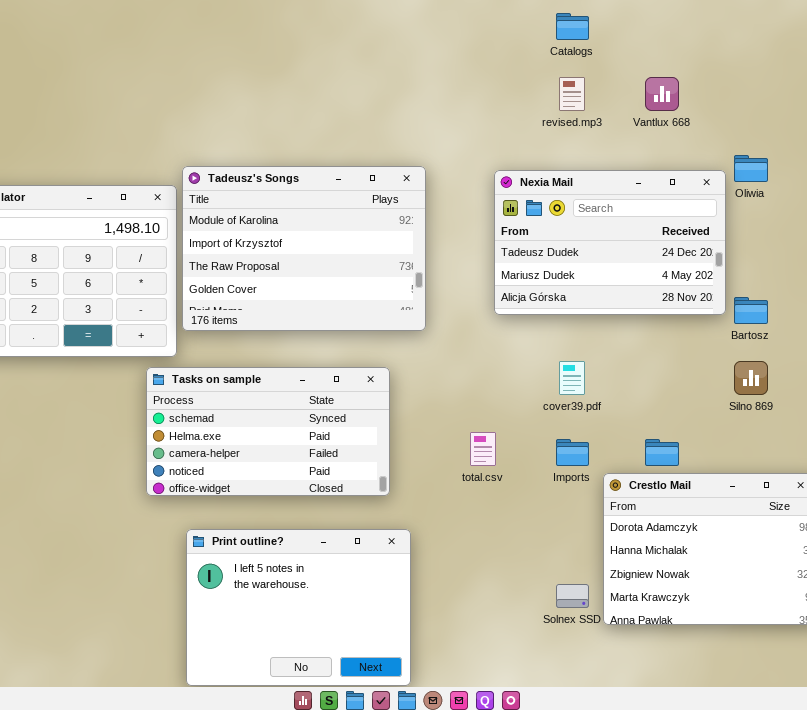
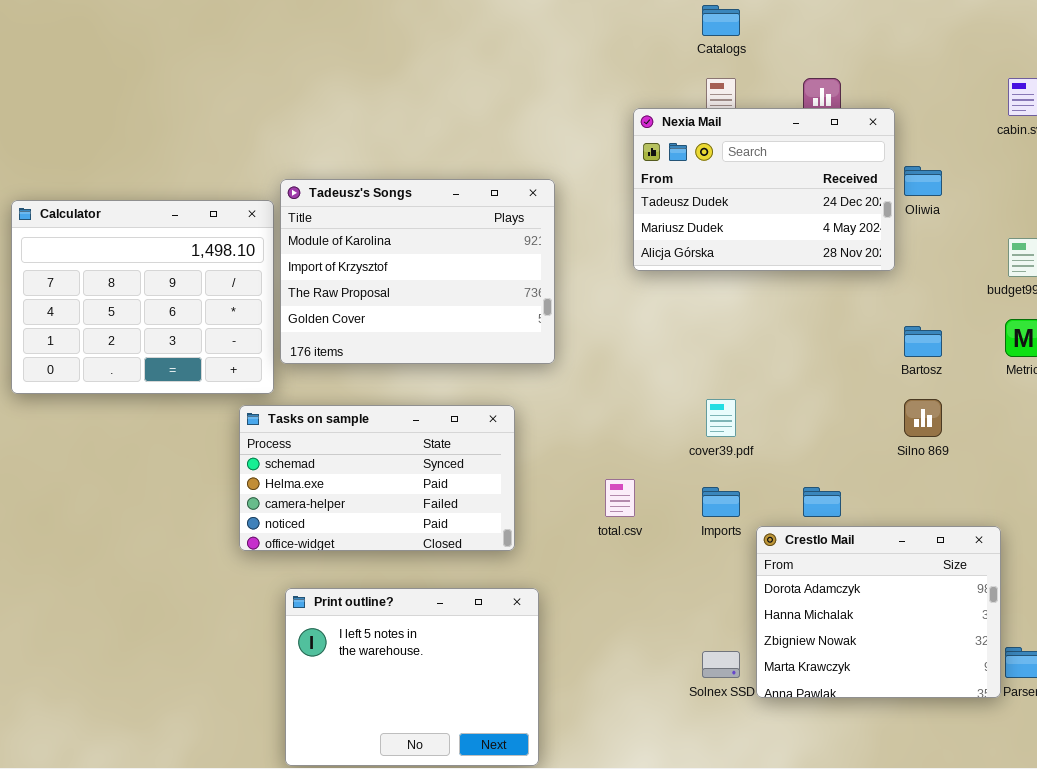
Nexia Mail: [494,170,726,315] -> [633,108,895,271], moved

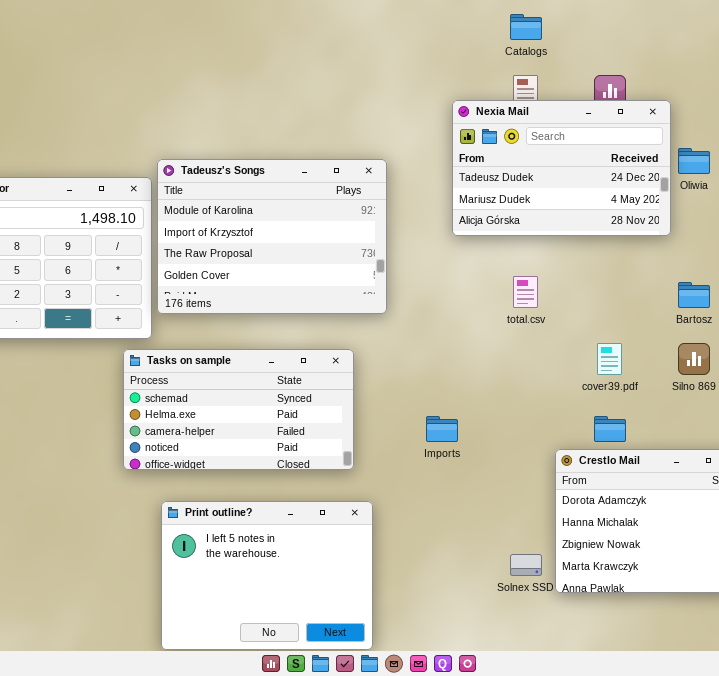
cover39.pdf: [706,399,736,437] -> [597,343,622,375], moved
total.csv: [605,479,635,517] -> [513,276,538,308], moved
Imports: [702,487,740,517] -> [426,416,458,442], moved

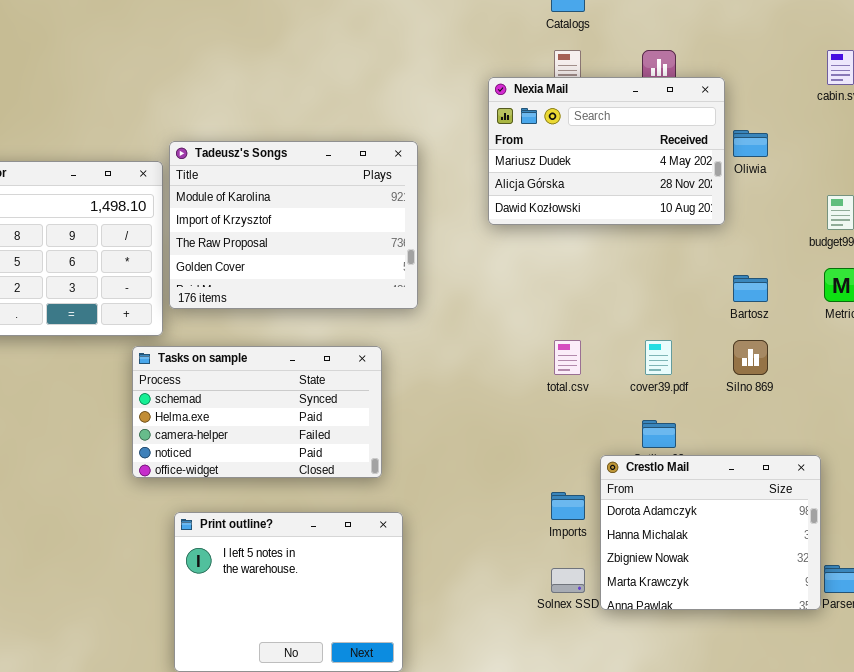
Nexia Mail: [452,100,671,236] -> [488,77,725,225], scrolled down 1 row
total.csv: [513,276,538,308] -> [554,340,581,375], moved
Imports: [426,416,458,442] -> [551,492,585,520], moved

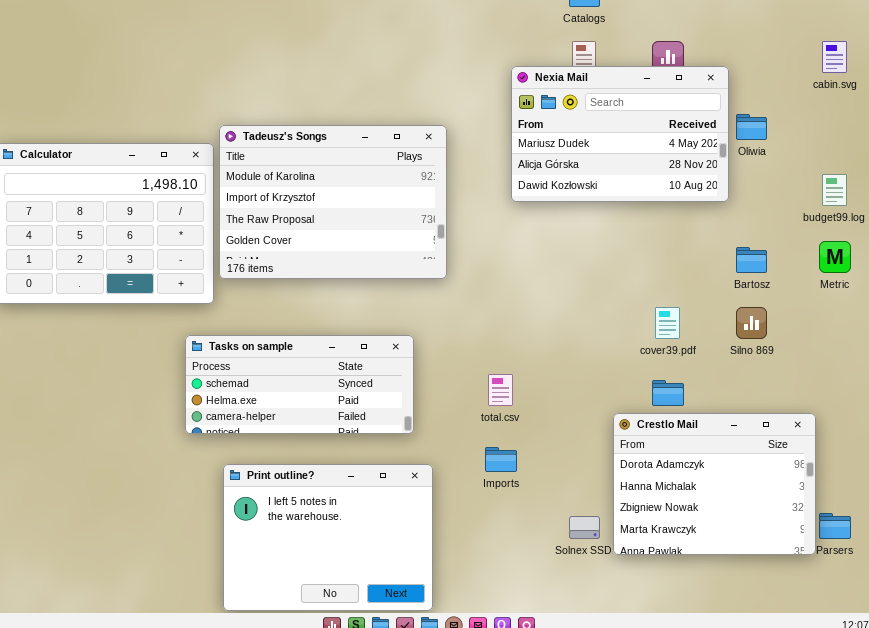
total.csv: [554,340,581,375] -> [488,374,513,406], moved
Tasks on sample: [132,346,382,478] -> [185,335,414,434], resized
Imports: [551,492,585,520] -> [485,447,517,472], moved

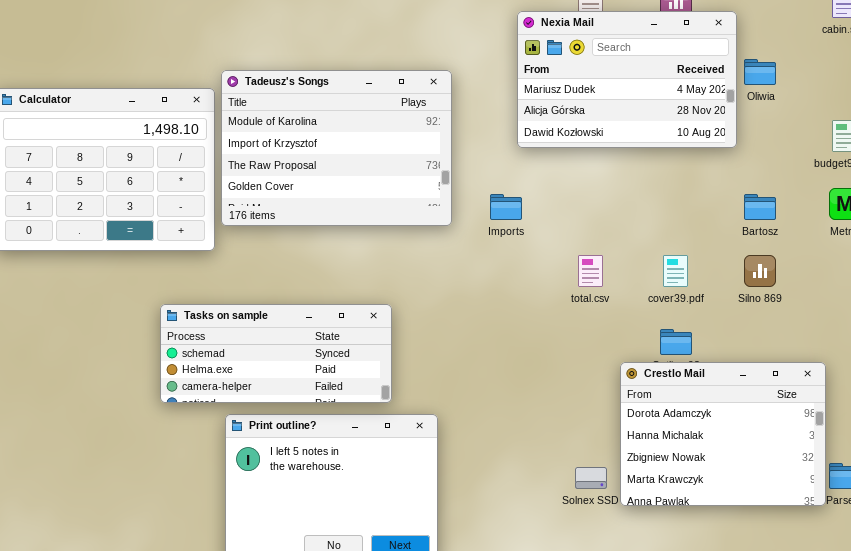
Tasks on sample: [185,335,414,434] -> [160,304,392,403], moved
total.csv: [488,374,513,406] -> [578,255,603,287], moved
Imports: [485,447,517,472] -> [490,194,522,220], moved

